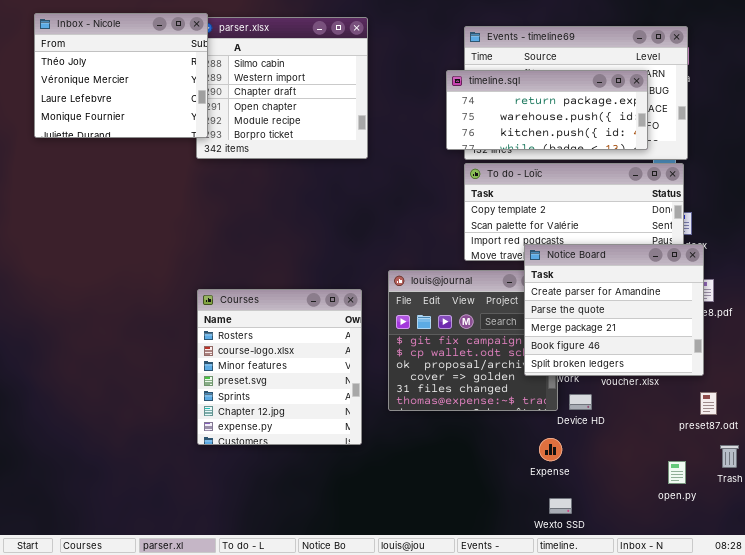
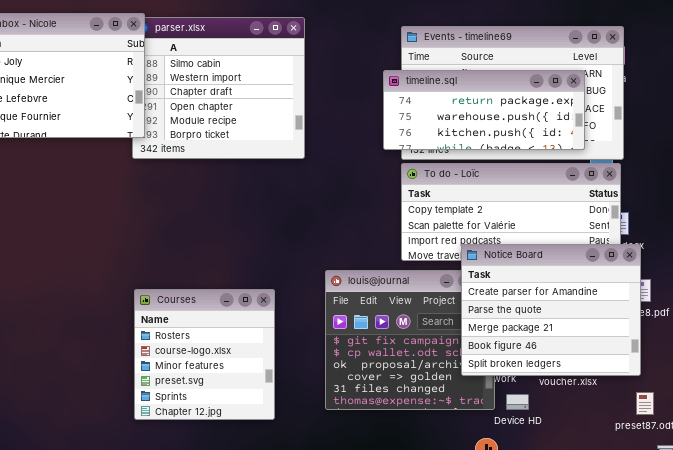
Courses: [197,289,362,445] -> [134,289,275,420], resized

